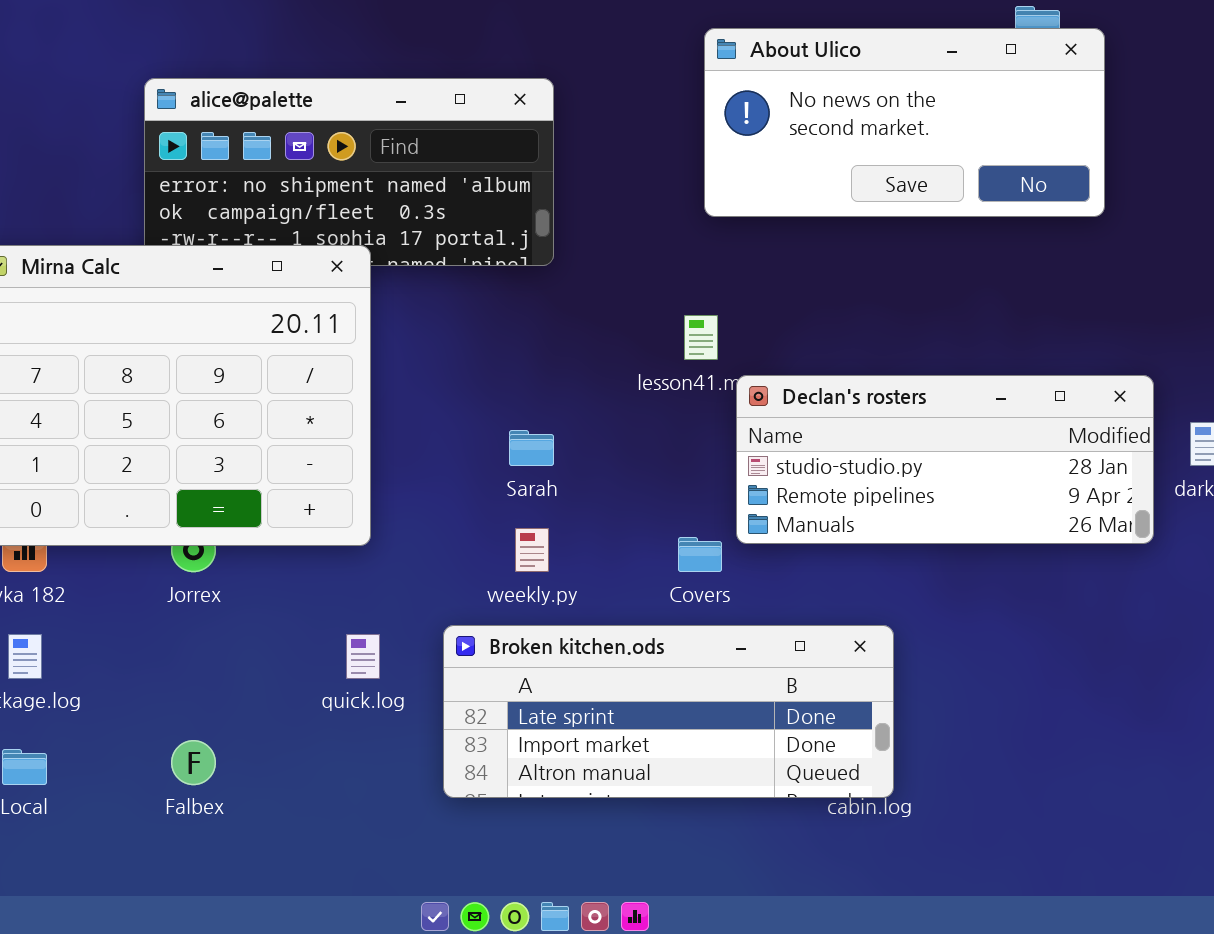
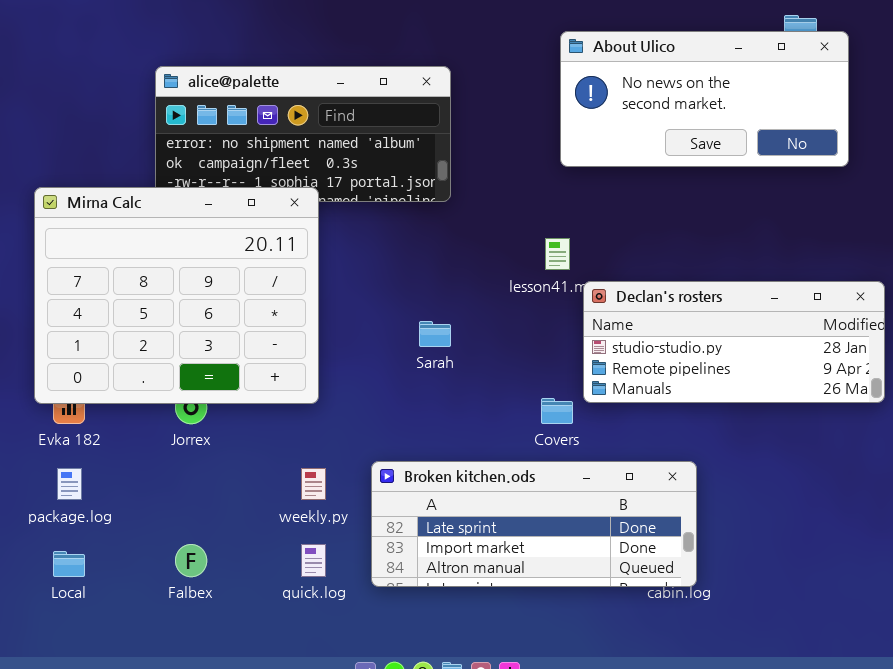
weekly.py: [515,528,549,572] -> [301,468,326,500], moved
quick.log: [346,634,380,679] -> [301,544,326,577], moved

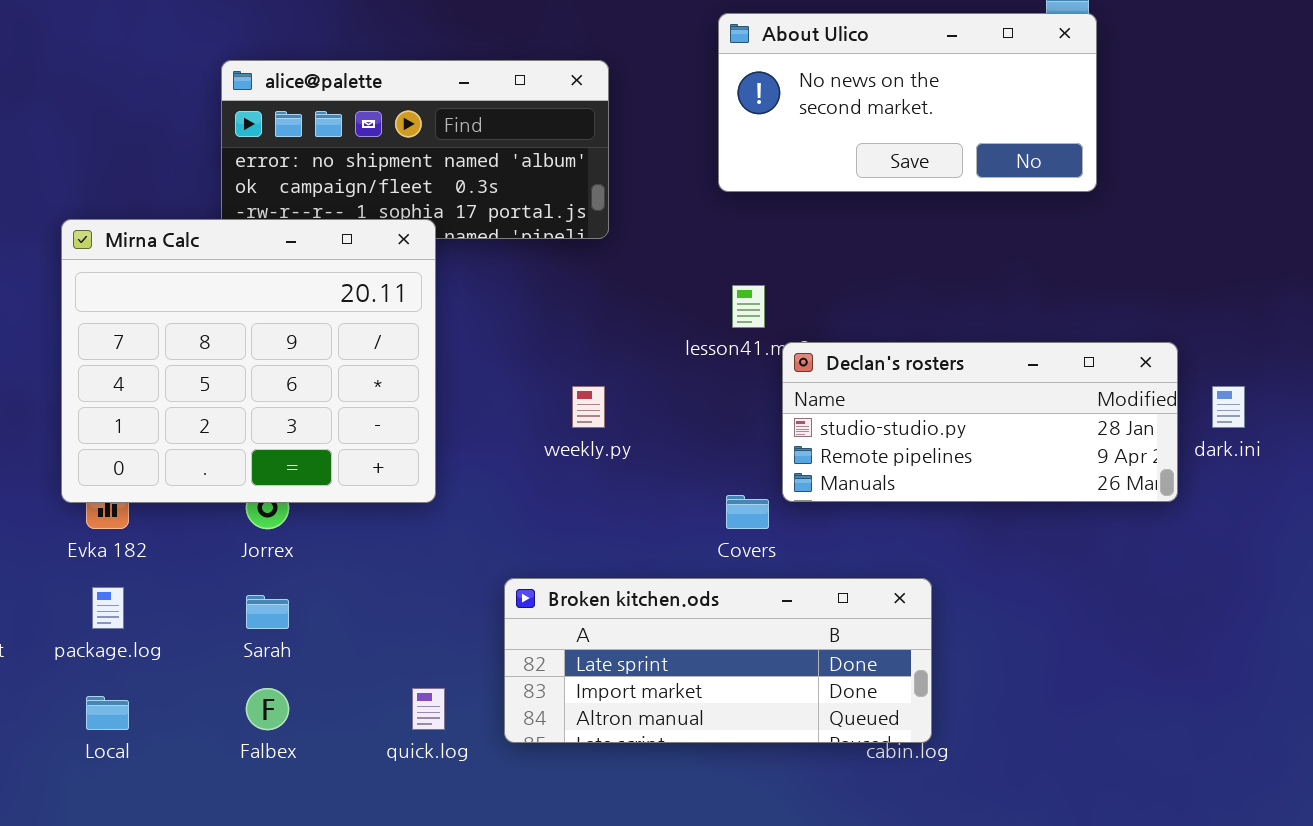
About Ulico: [560,31,849,167] -> [718,13,1097,192], moved
Sarah: [419,321,451,347] -> [246,595,289,629], moved
weekly.py: [301,468,326,500] -> [572,386,605,428], moved

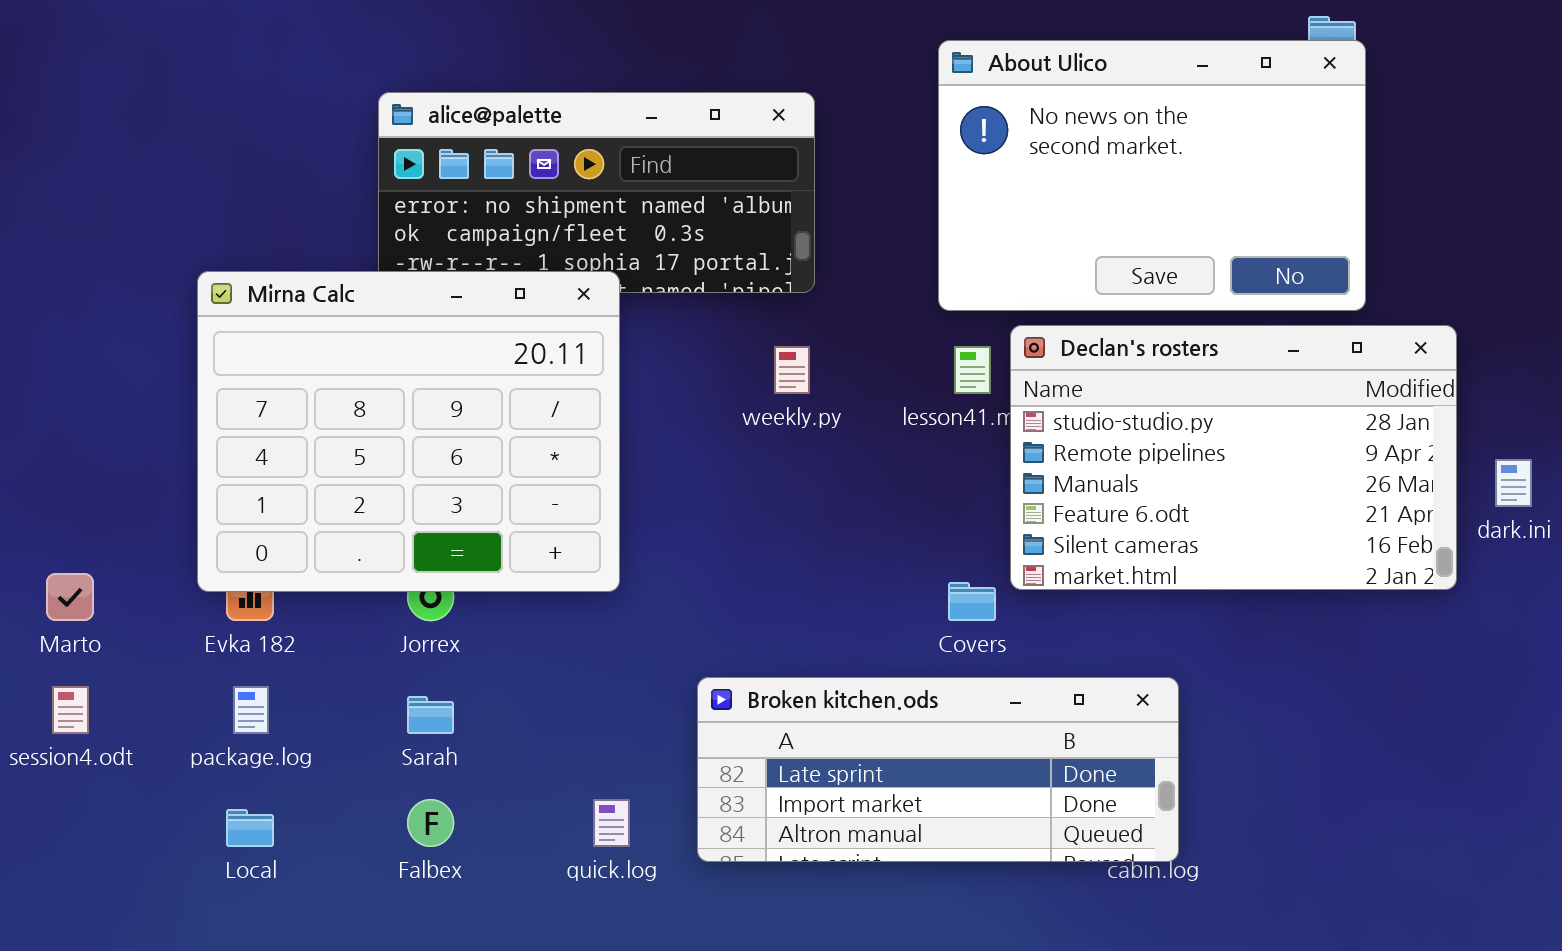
About Ulico: [718,13,1097,192] -> [938,40,1366,311], resized
Declan's rosters: [782,342,1178,502] -> [1010,325,1457,590], resized
weekly.py: [572,386,605,428] -> [774,346,810,394], moved

